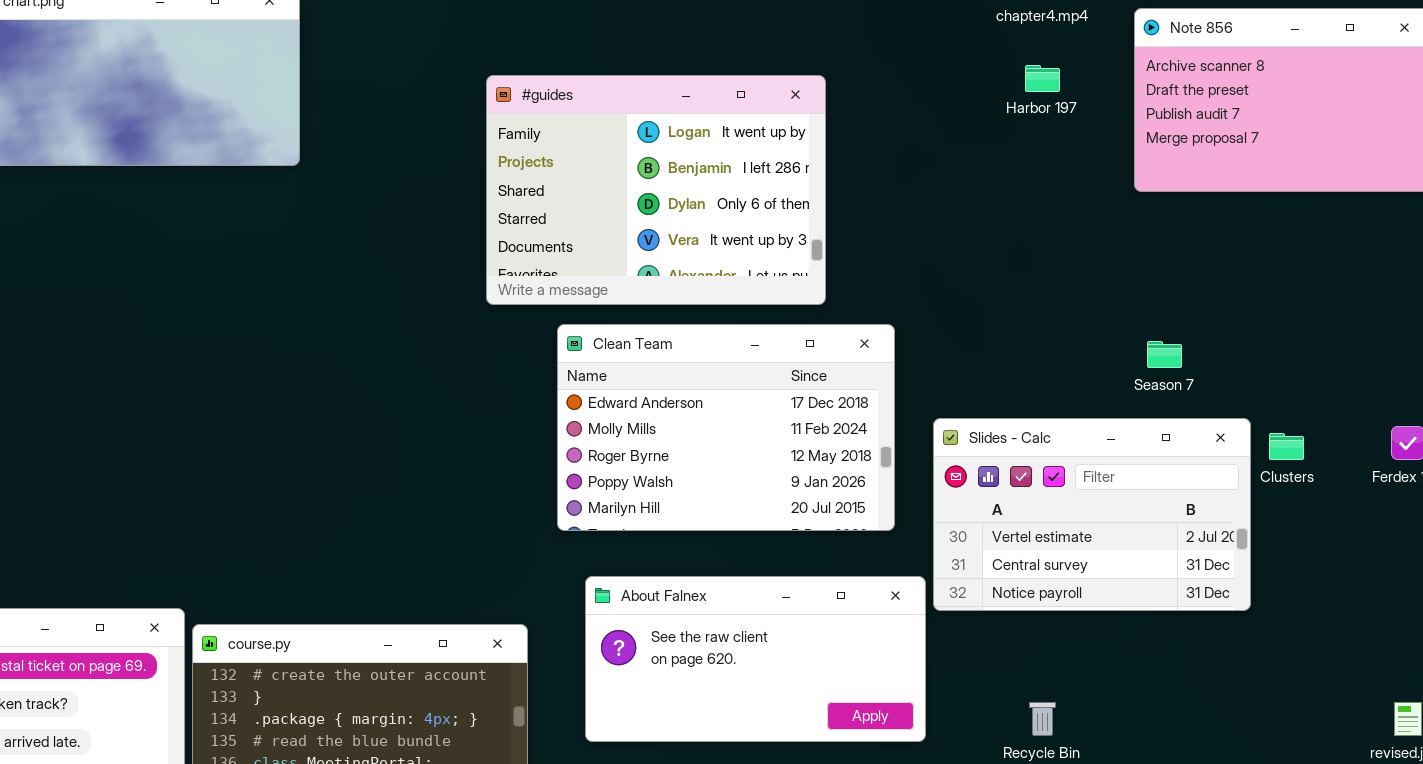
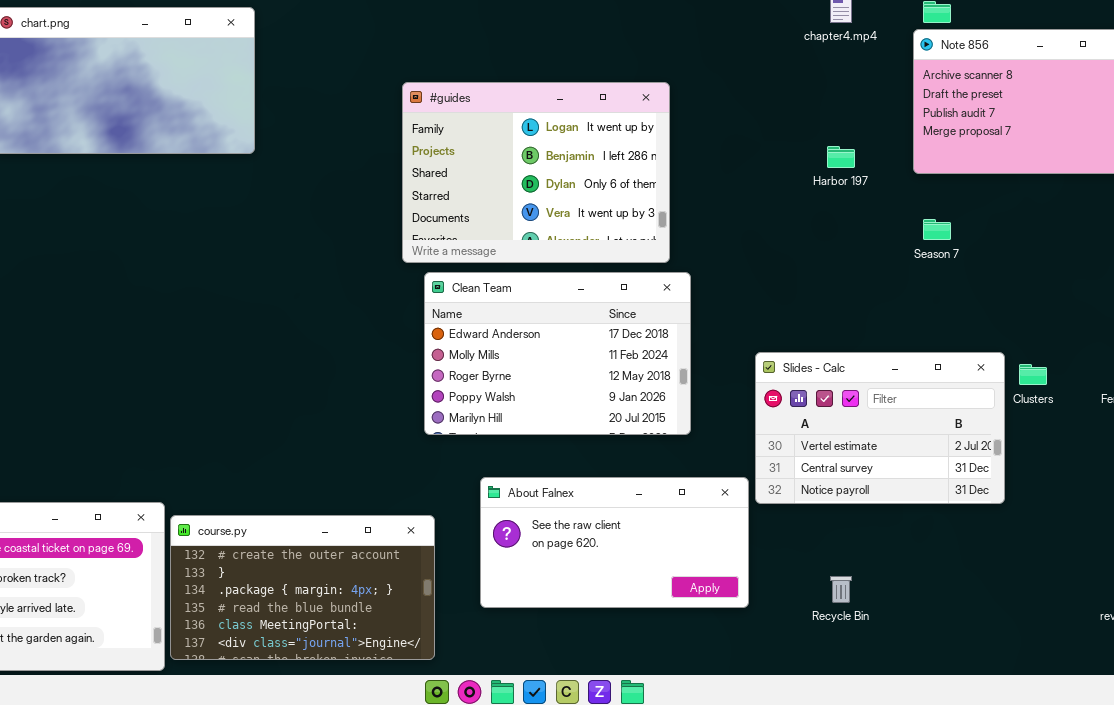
Harbor 197: [1025,65,1060,92] -> [827,146,855,168], moved
Clean Team: [557,324,895,531] -> [424,272,691,435], moved
Season 7: [1147,341,1182,368] -> [923,219,951,240], moved

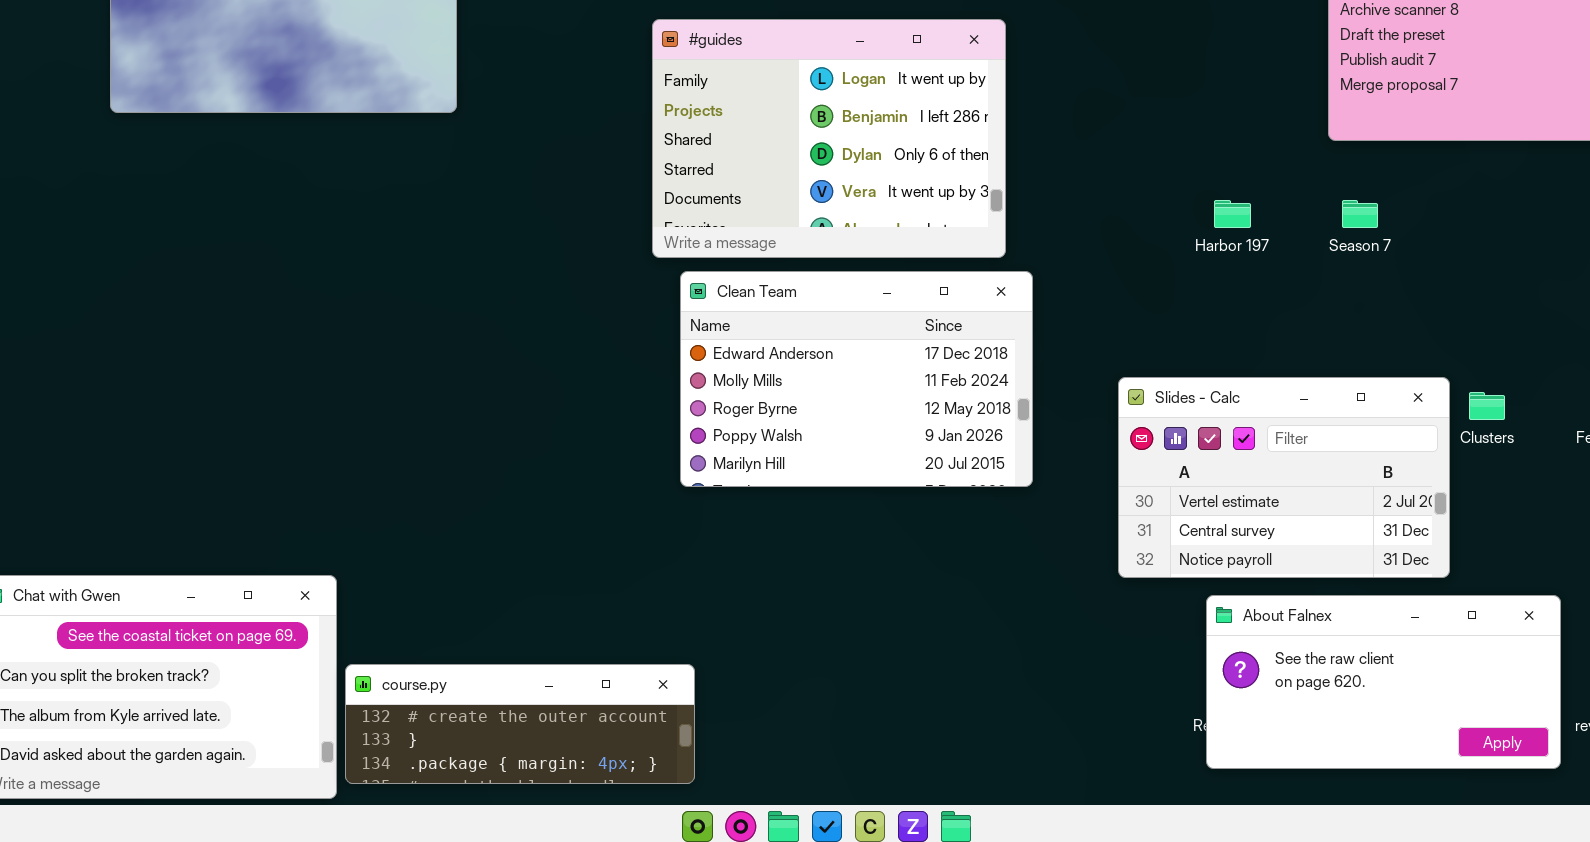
Harbor 197: [827,146,855,168] -> [1214,200,1251,228], moved
About Falnex: [480,477,749,608] -> [1206,595,1561,769], moved
course.py: [170,515,435,660] -> [345,664,695,784], resized

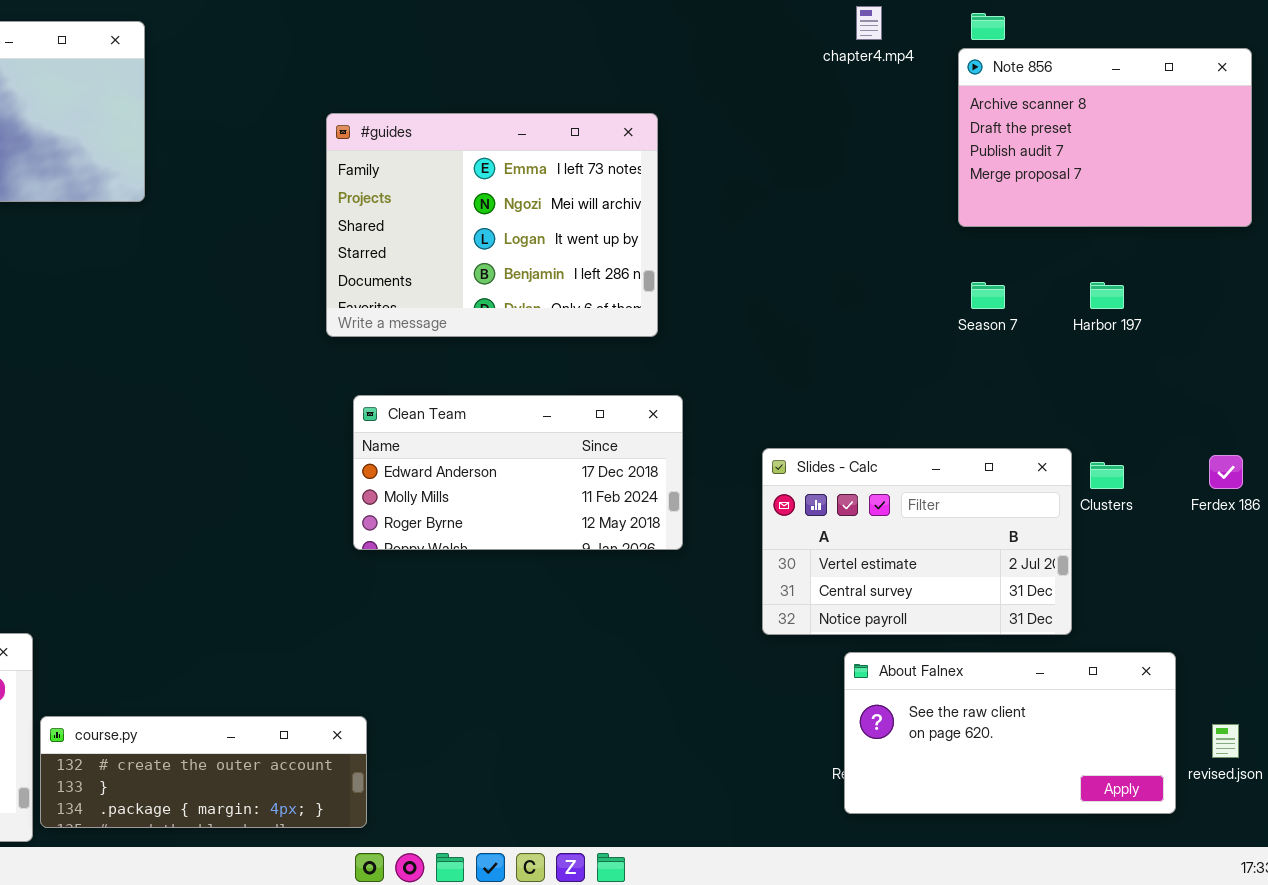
#guides: [652,19,1006,258] -> [326,113,658,337], scrolled up 2 rows
Harbor 197: [1214,200,1251,228] -> [1090,282,1124,309], moved
Clean Team: [680,271,1033,487] -> [353,395,683,550], resized

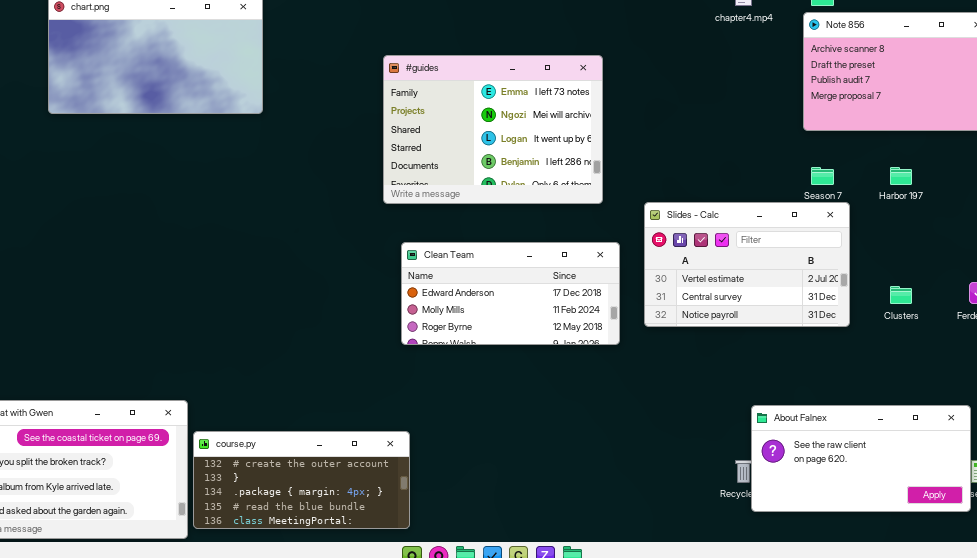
Slides - Calc: [762,448,1072,635] -> [644,202,850,327], moved
About Falnex: [844,652,1176,814] -> [751,405,971,512], moved
course.py: [40,716,367,828] -> [193,431,410,529], resized

